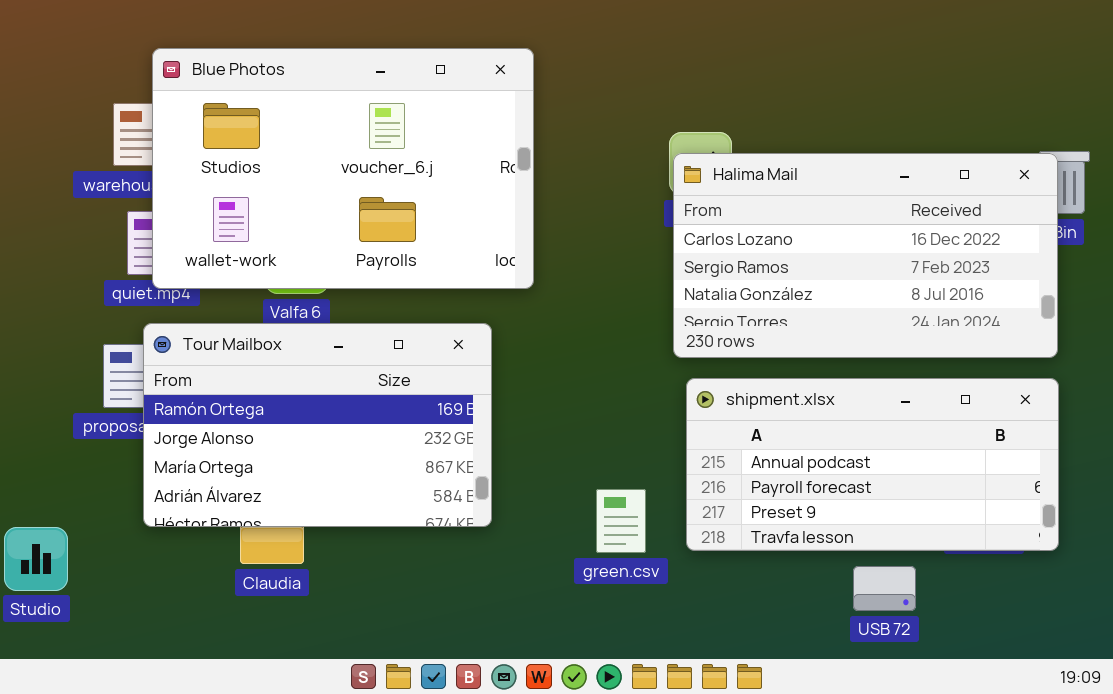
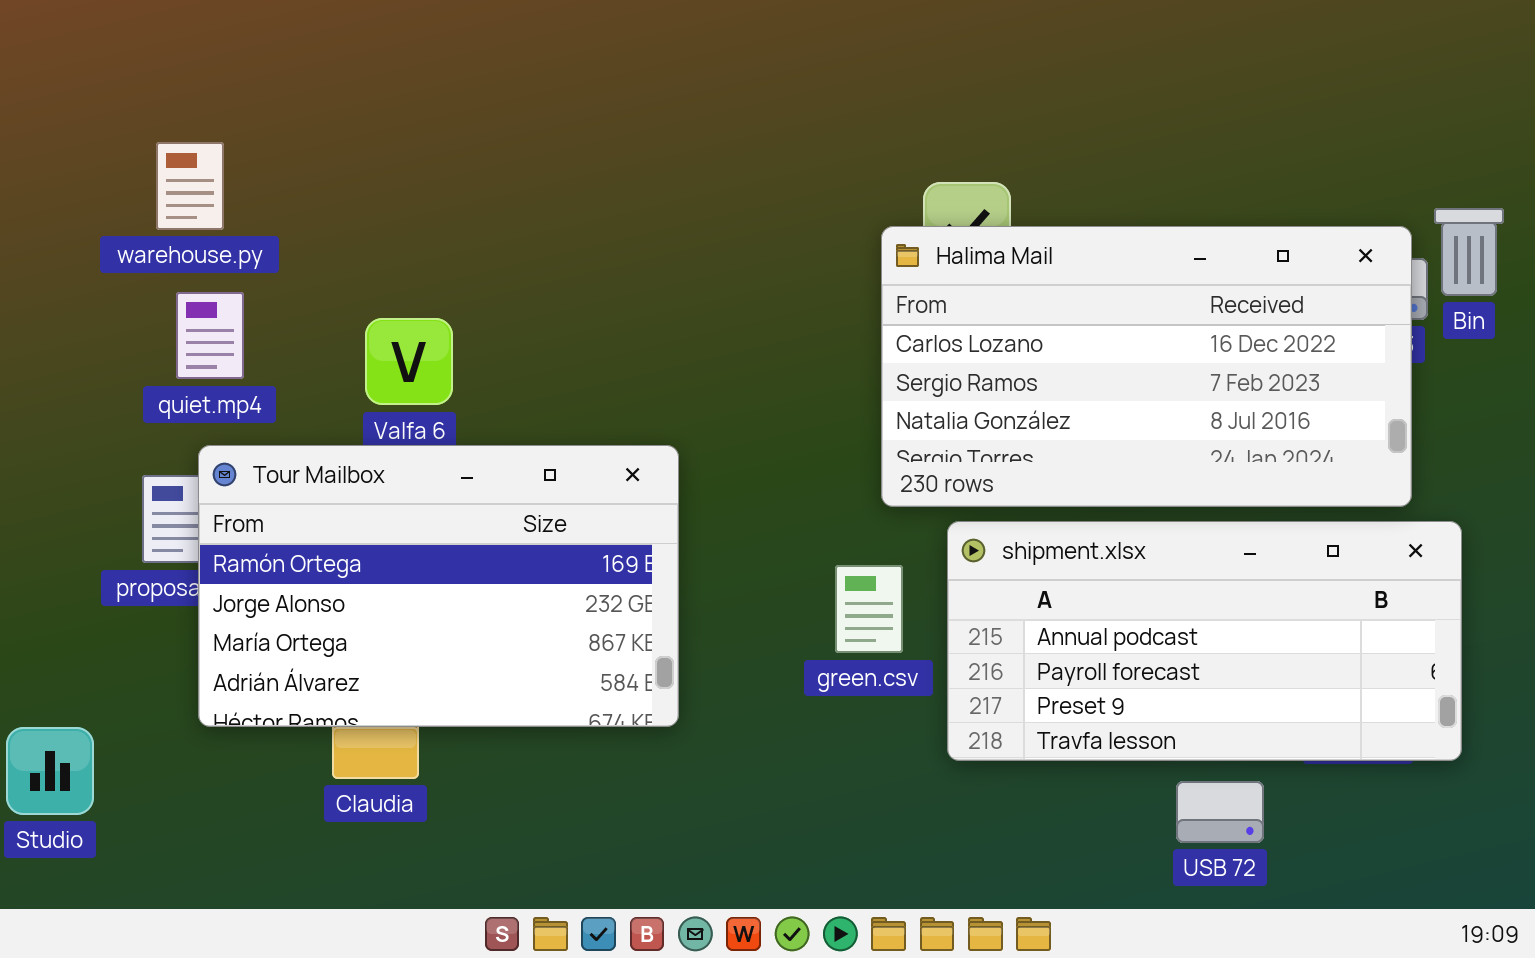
Blue Photos: [152,48,534,289] -> none, closed
Halima Mail: [673,153,1058,358] -> [881,226,1412,507], moved
green.csv: [596,489,646,553] -> [835,565,903,653], moved

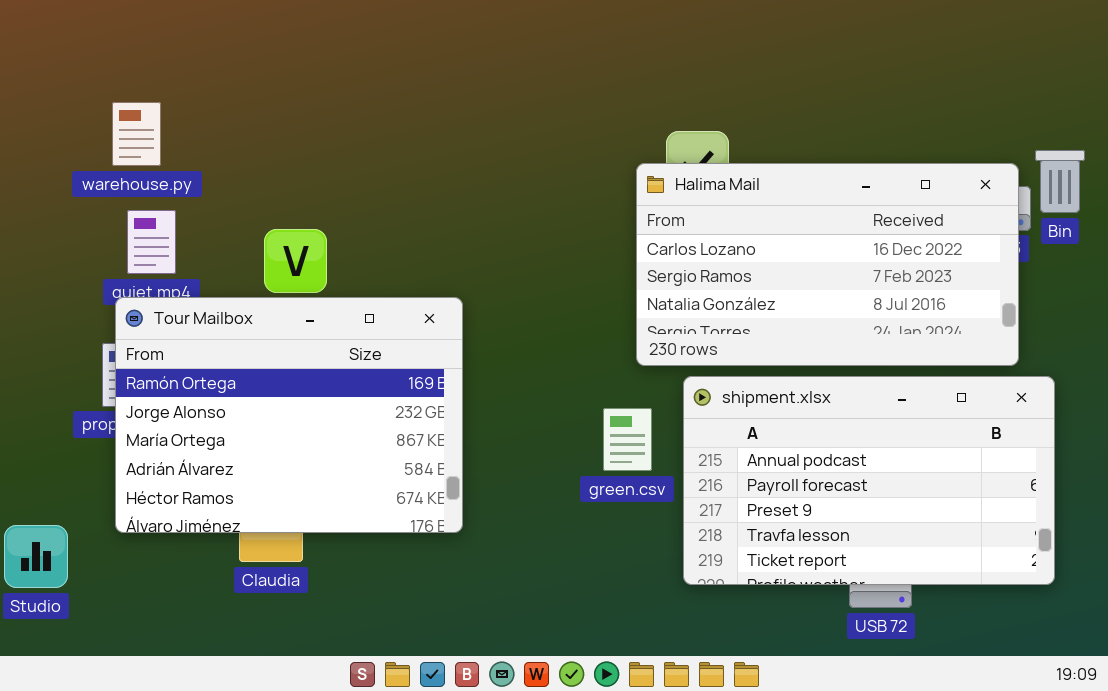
Tour Mailbox: [198,445,679,727] -> [115,297,463,533], moved, resized
shipment.xlsx: [947,521,1462,761] -> [683,376,1055,585], resized

